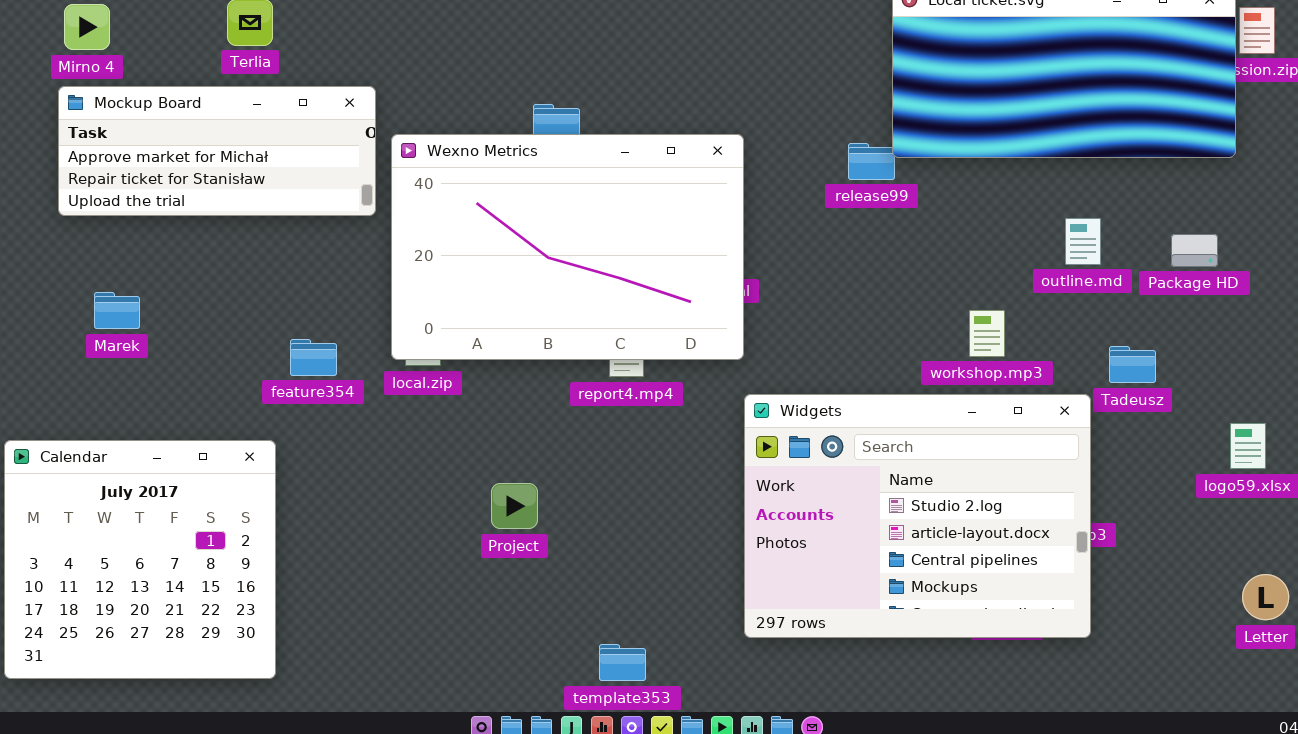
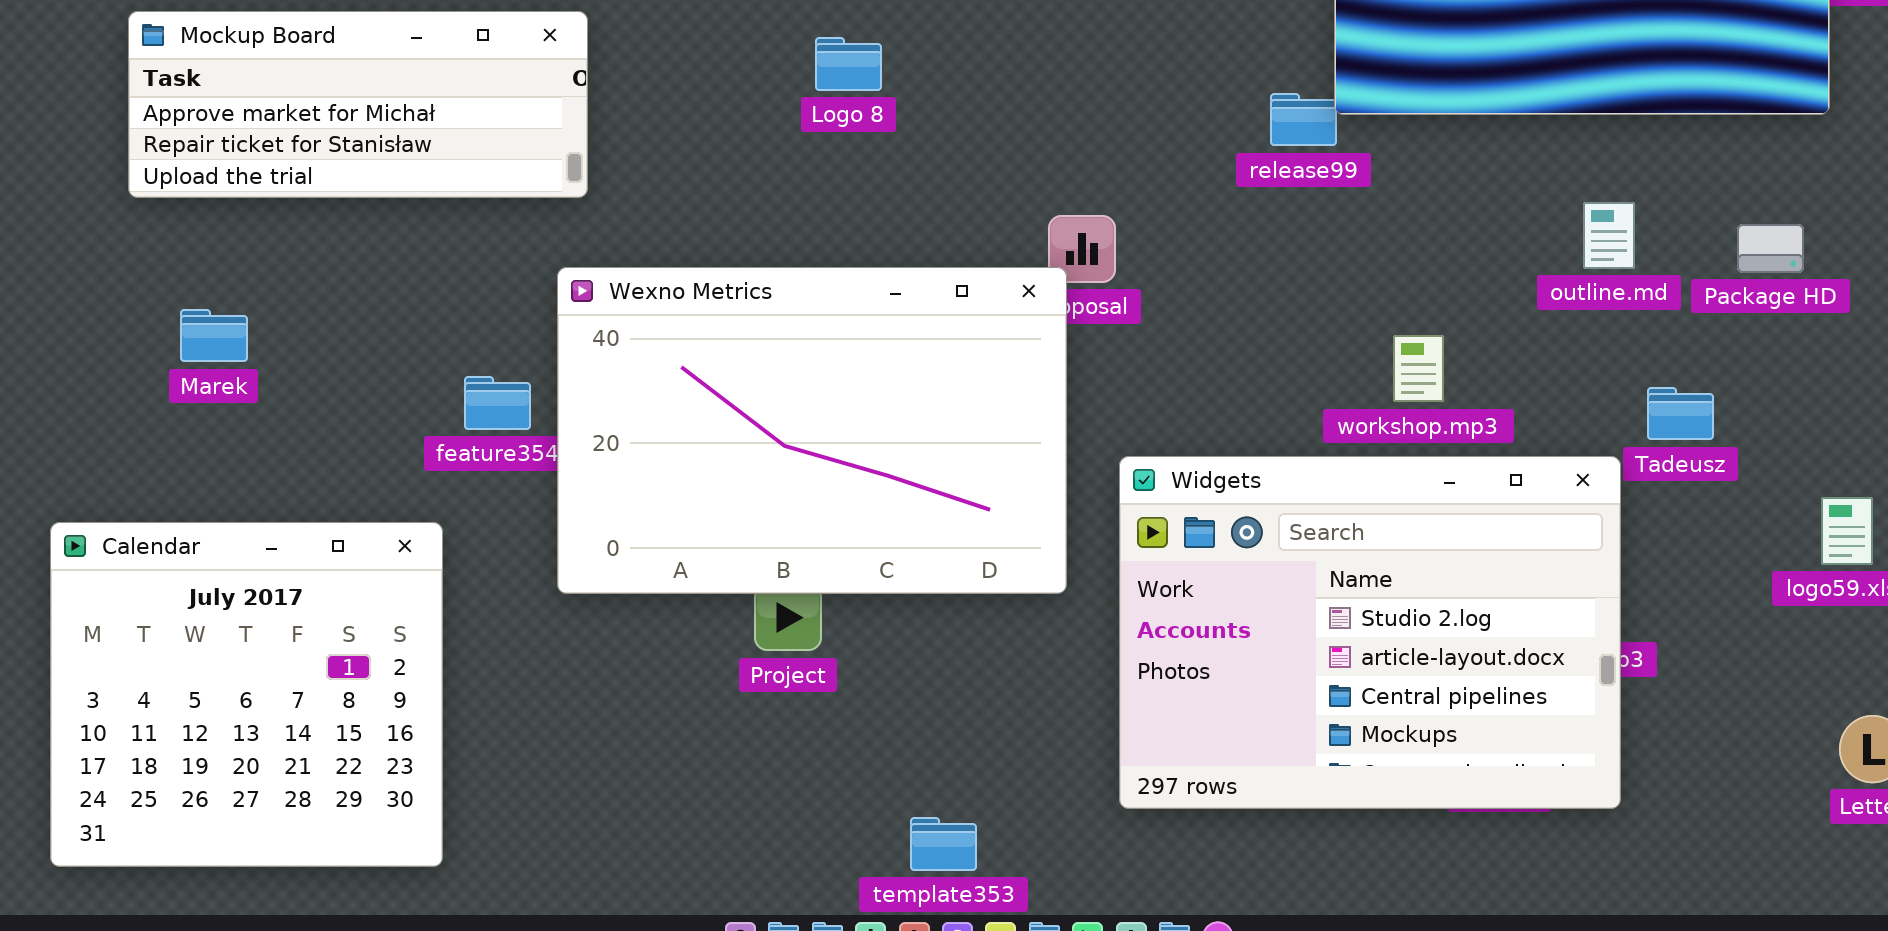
Wexno Metrics: [391,134,744,360] -> [557,267,1067,594], moved
workshop.mp3: [969,310,1005,357] -> [1393,335,1444,402], moved

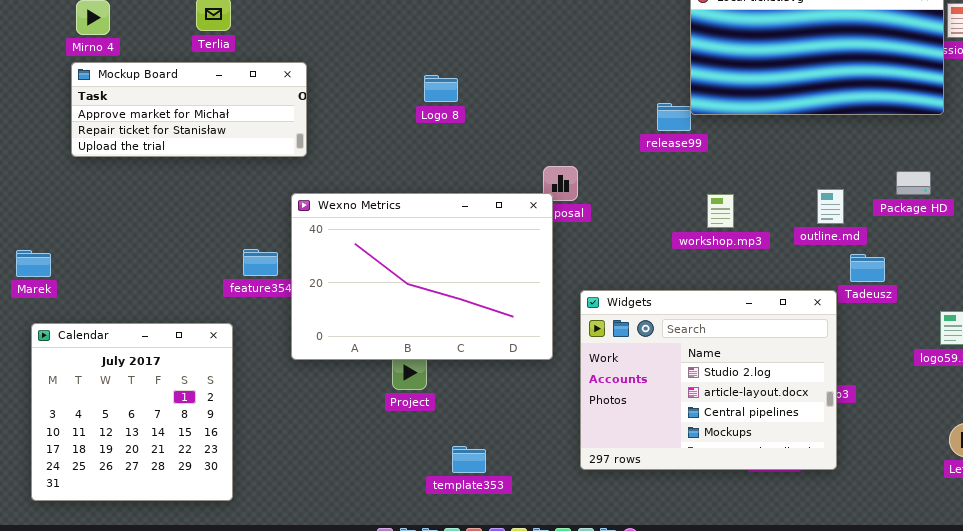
outline.md: [1583,202,1635,269] -> [817,189,844,224], moved
Marek: [180,309,248,362] -> [16,250,51,277], moved
workshop.mp3: [1393,335,1444,402] -> [707,194,734,228], moved
template353: [910,817,977,871] -> [452,446,486,473], moved

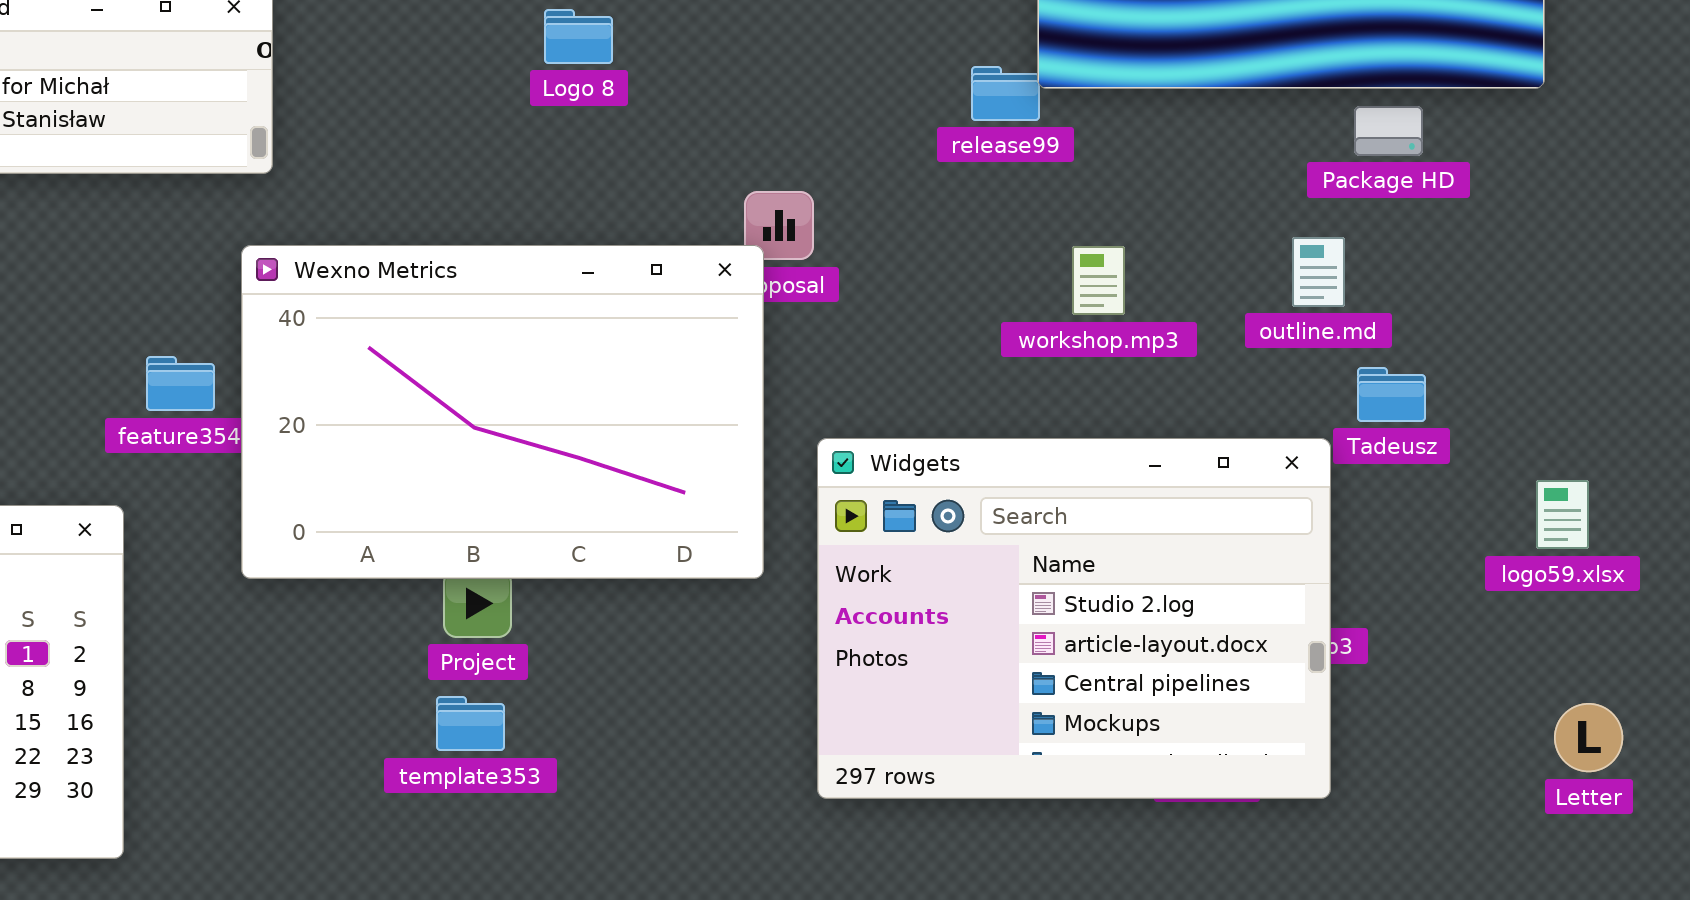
Logo 8: [424,75,458,102] -> [544,9,613,64], moved
Package HD: [896,171,931,195] -> [1354,106,1423,156], moved
template353: [452,446,486,473] -> [436,696,505,751], moved

